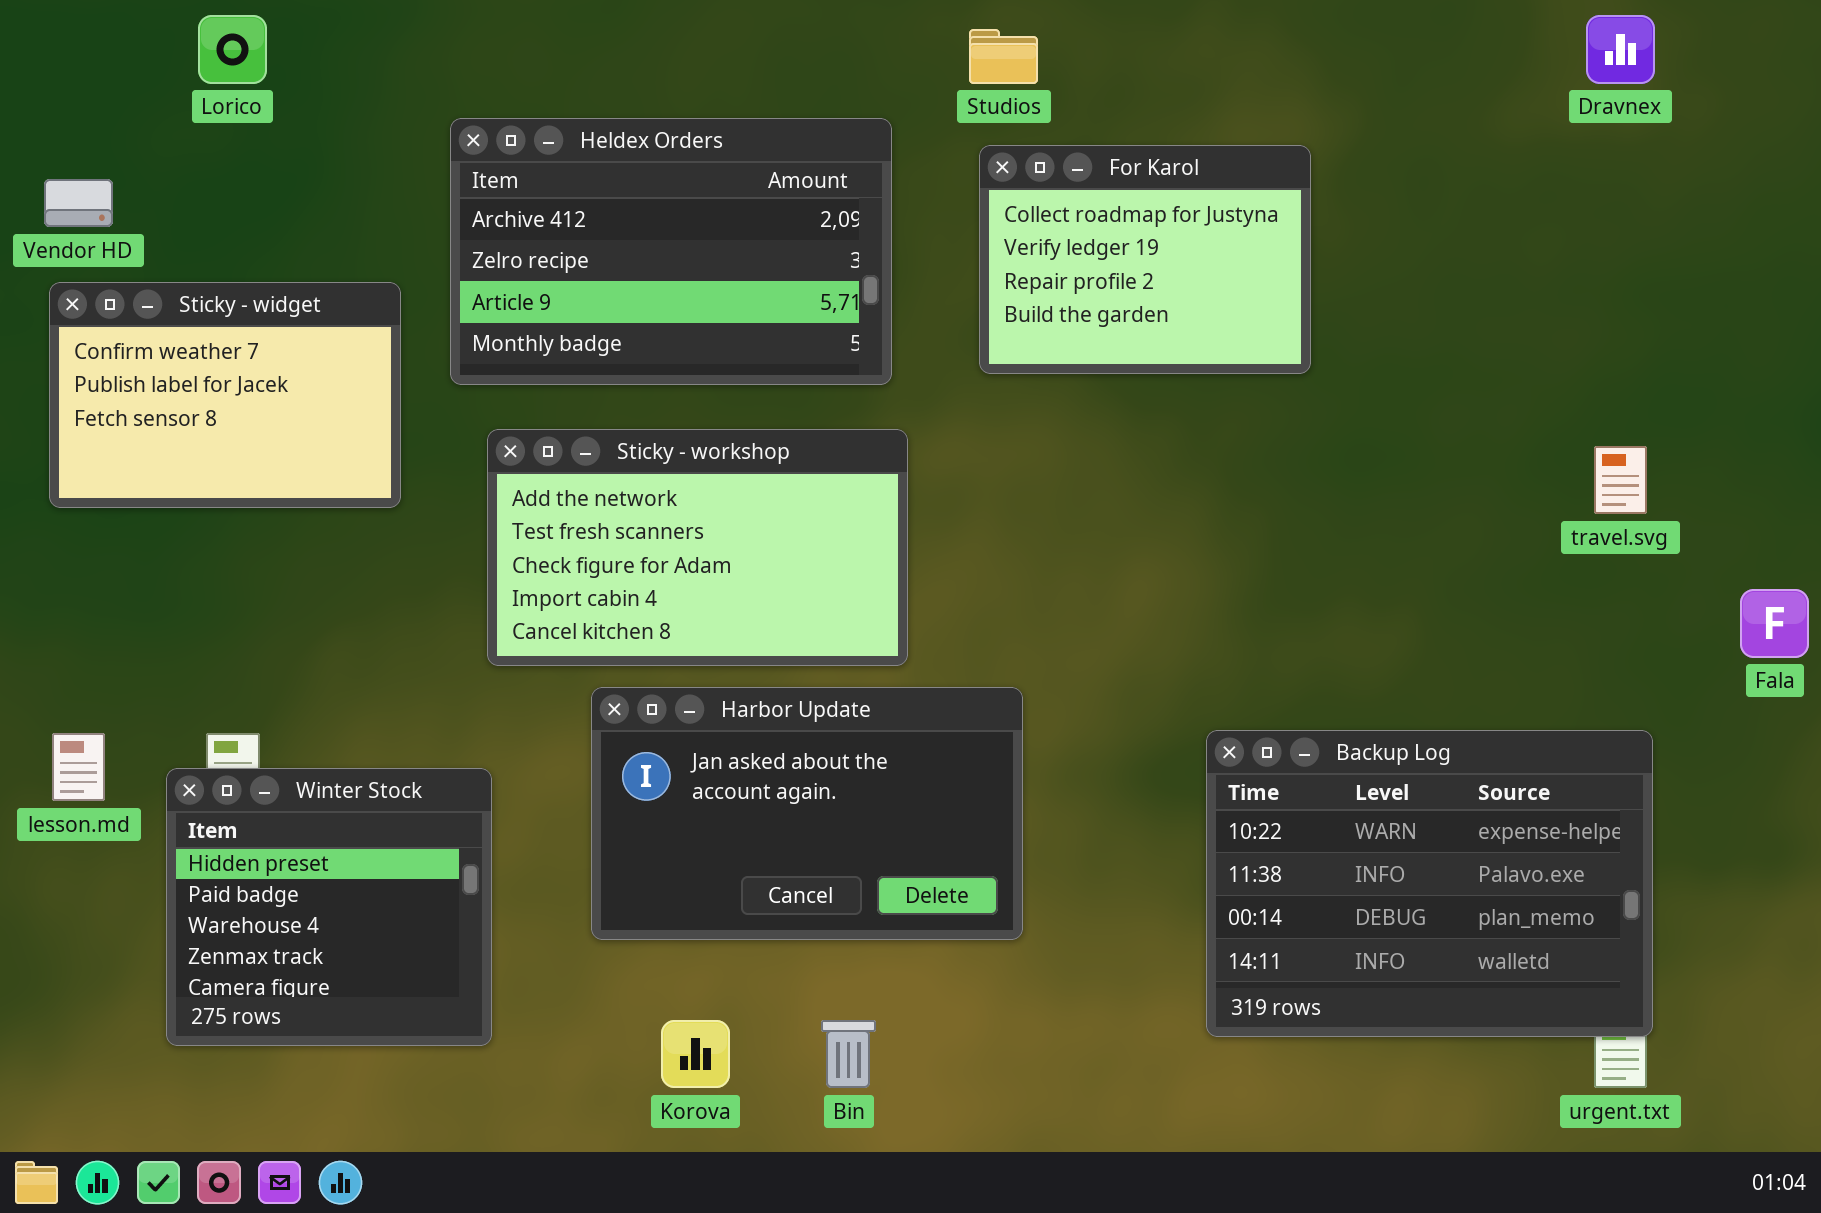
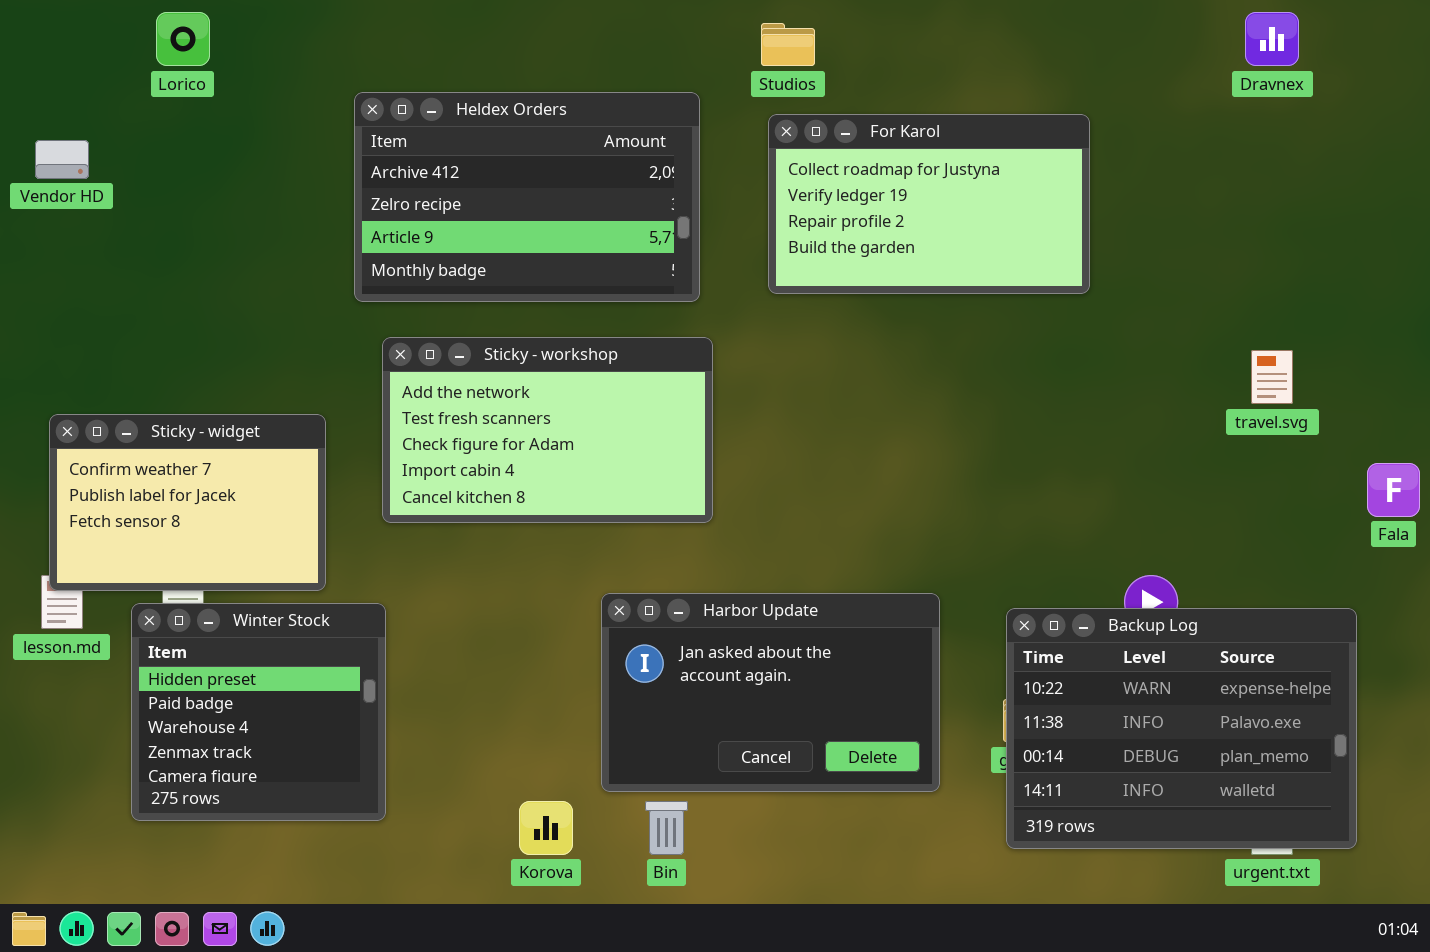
For Karol: [979,145,1311,374] -> [768,114,1090,294], resized
Sticky - widget: [49,282,401,508] -> [49,414,326,591], moved
Harbor Update: [591,687,1023,940] -> [601,593,940,792], moved
Backup Log: [1206,730,1653,1037] -> [1006,608,1357,849], moved

